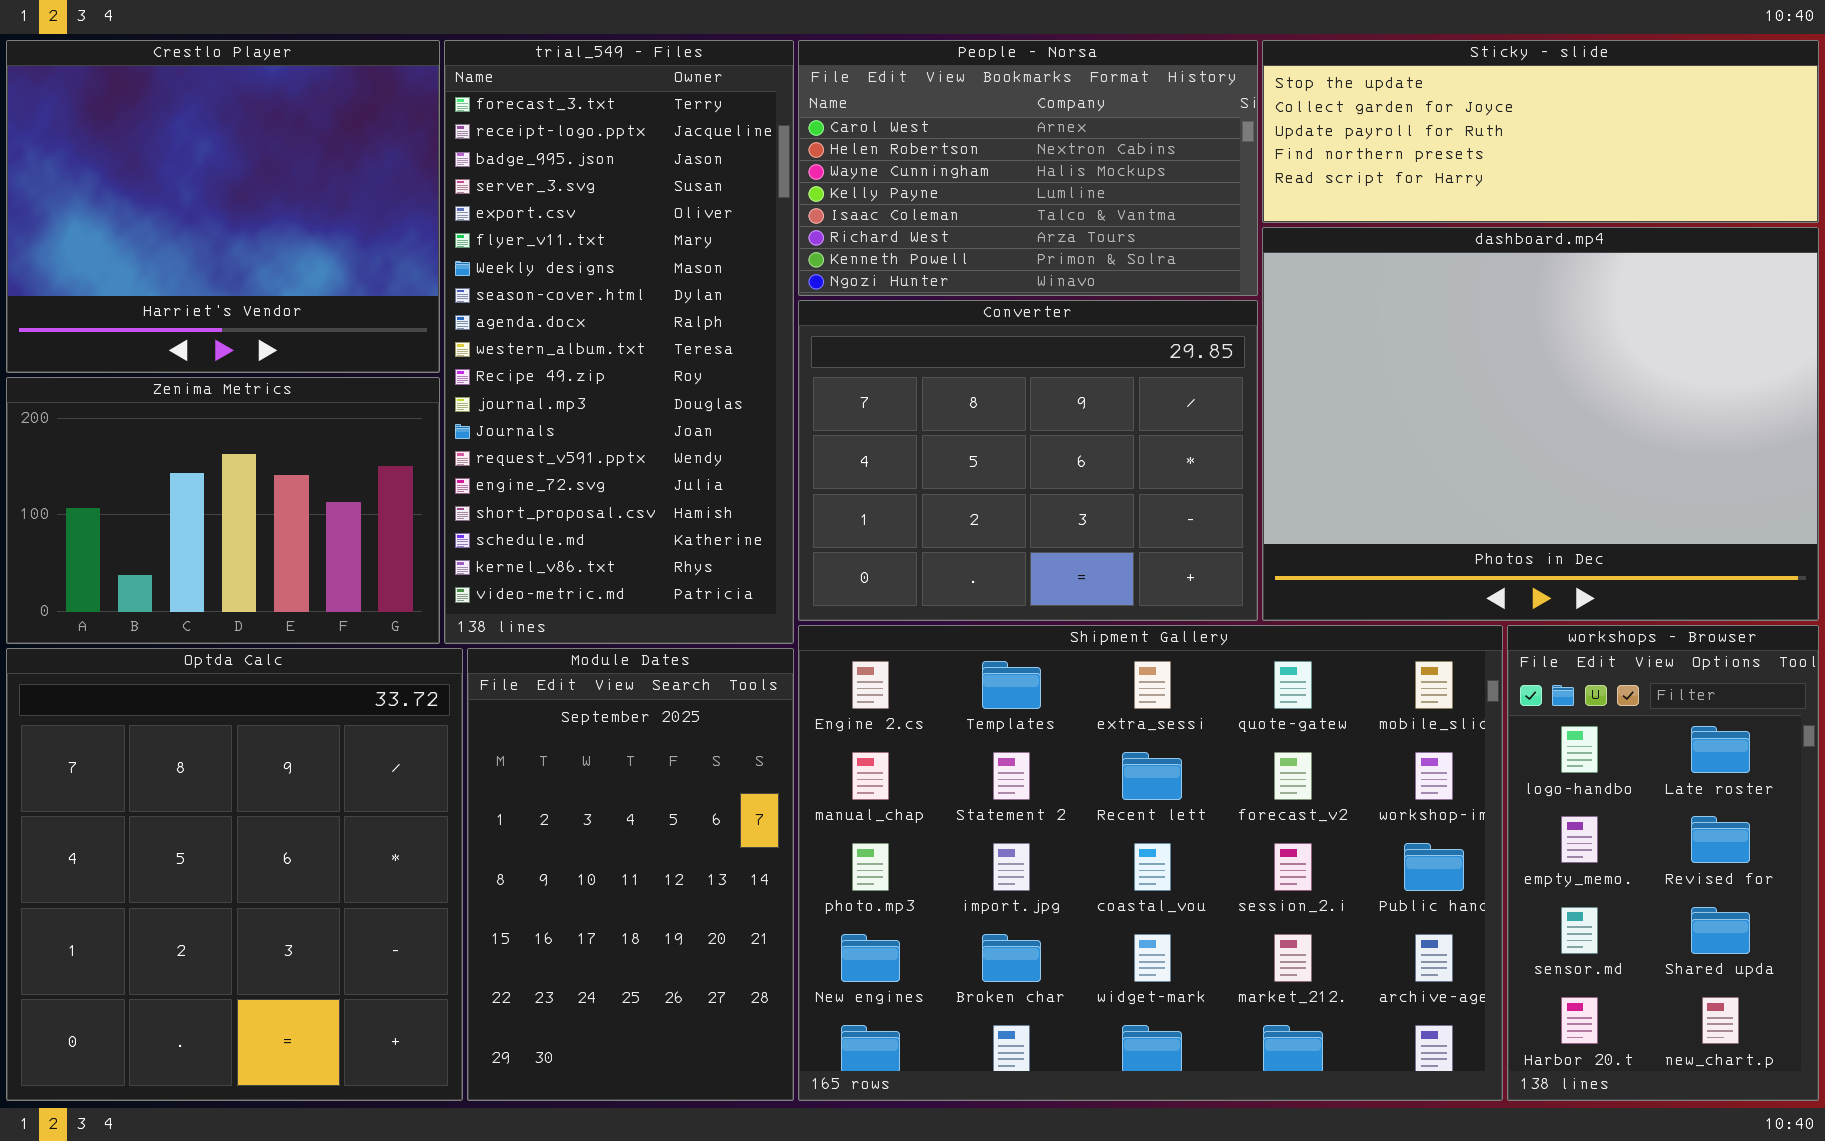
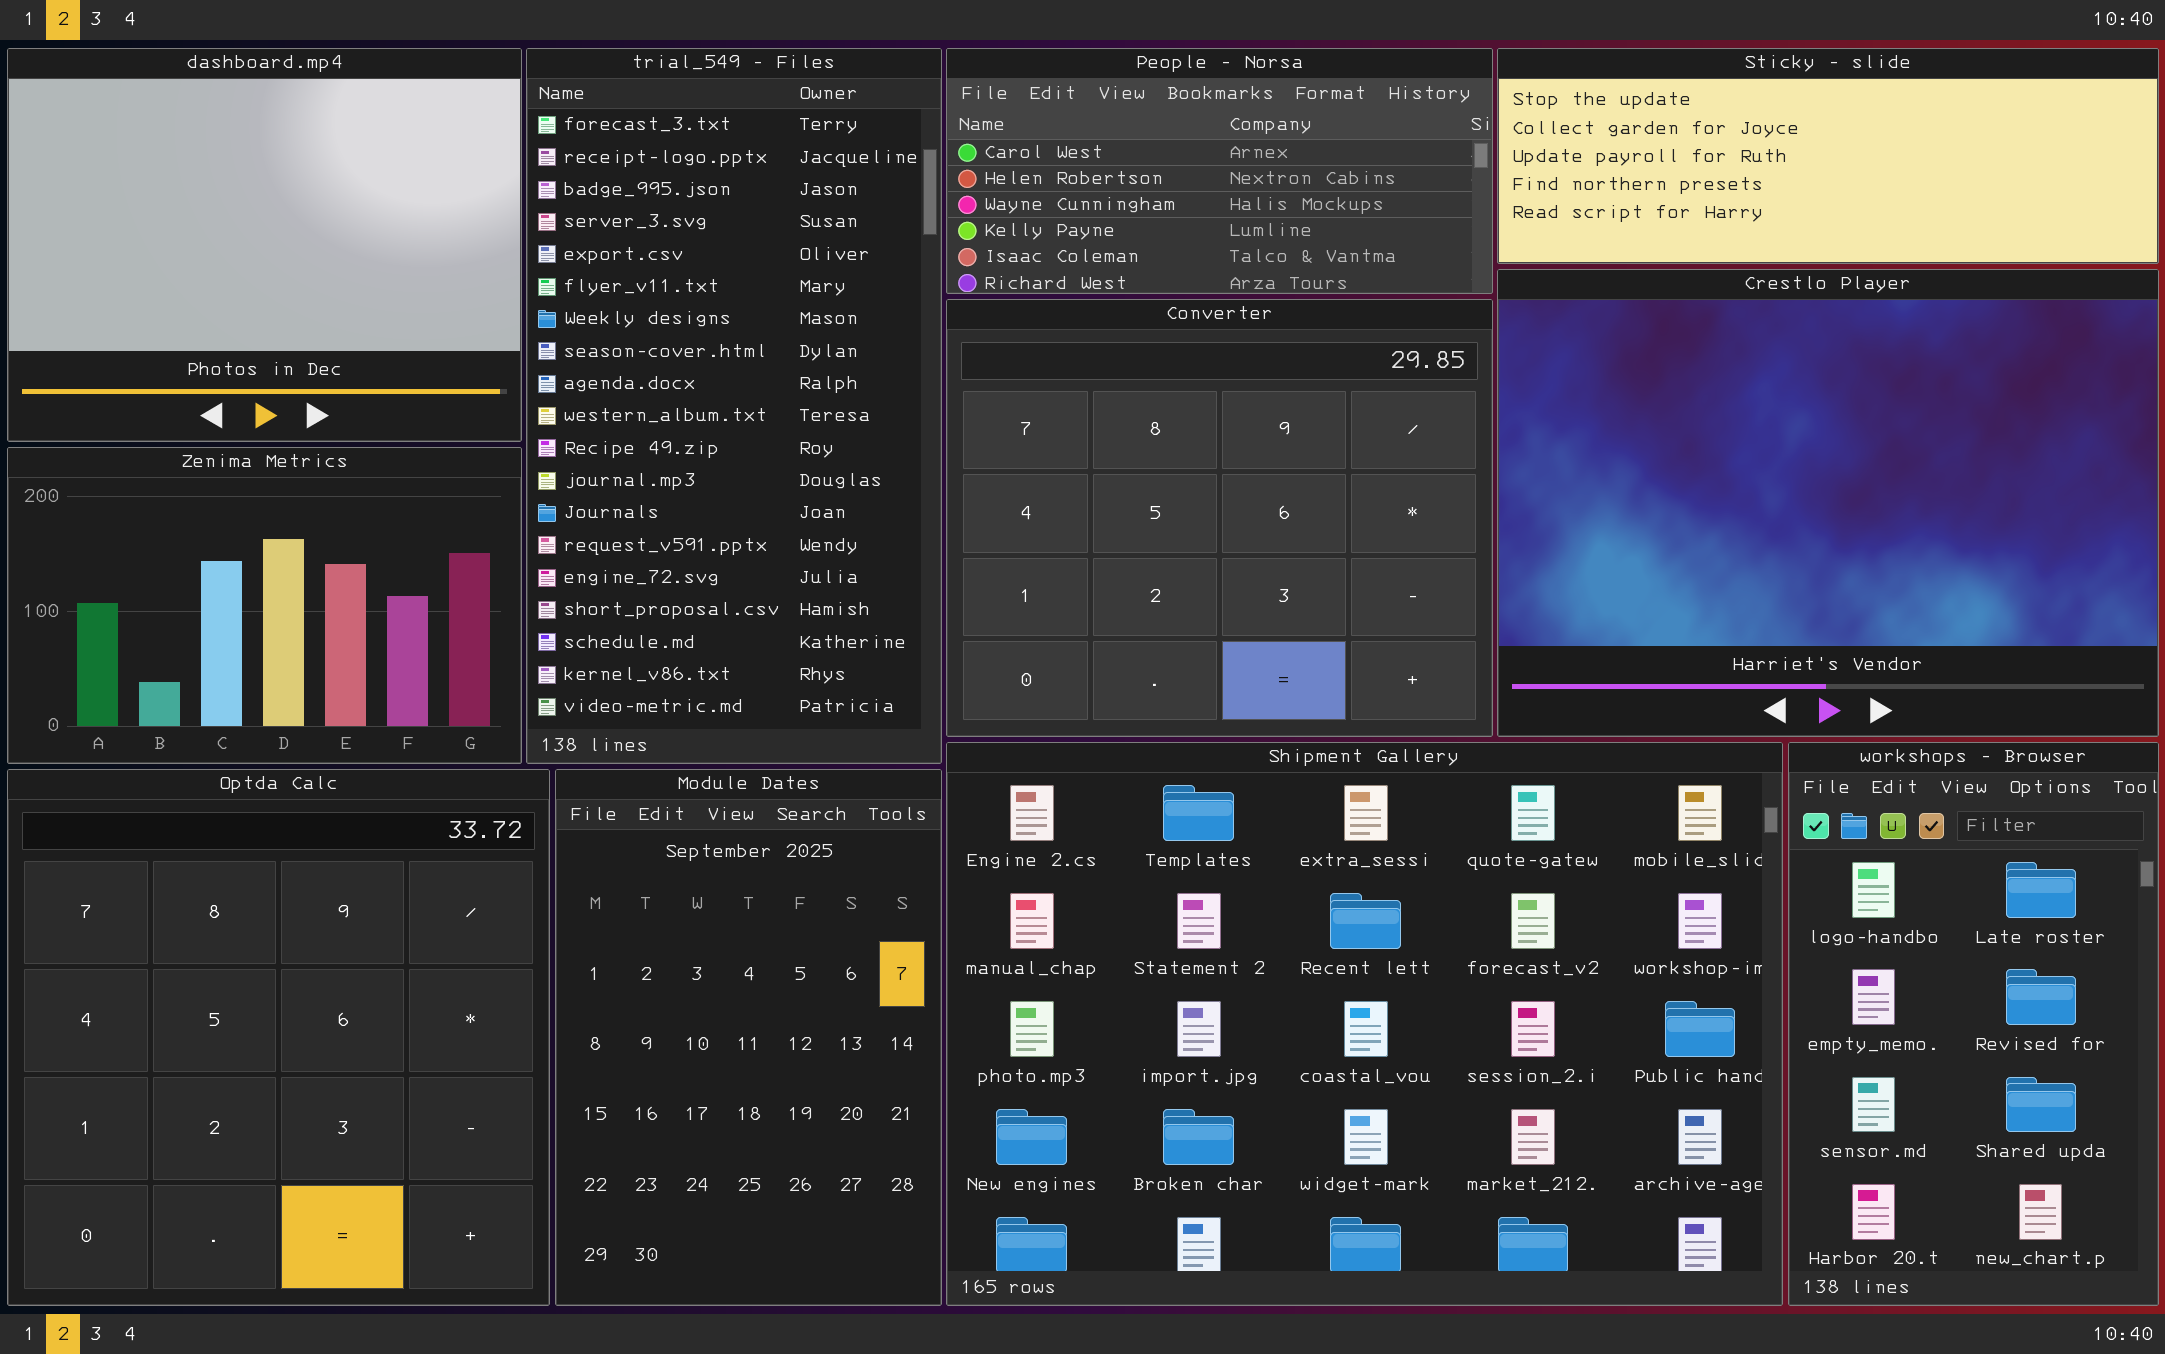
Crestlo Player: [6,40,440,373] -> [1497,269,2159,737], moved, resized
People - Norsa: [798,40,1258,296] -> [946,48,1493,294], resized
dashboard.mp4: [1262,227,1819,621] -> [7,48,522,442], moved, resized
Converter: [798,300,1258,621] -> [946,299,1493,737], resized

